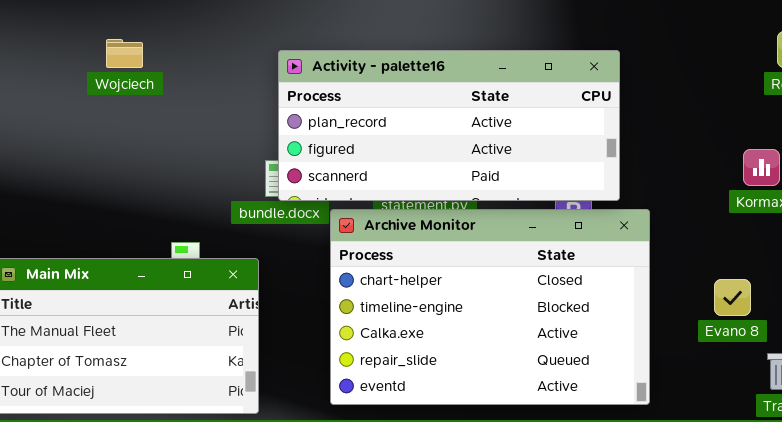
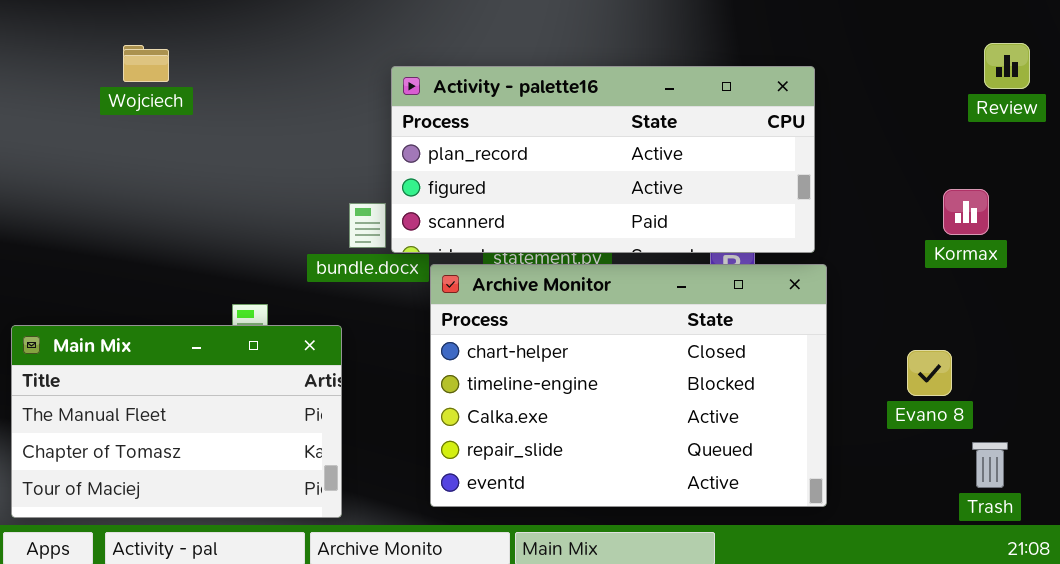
Wojciech: [106,39,143,68] -> [123,45,169,82], moved
Activity - palette16: [278,50,620,201] -> [391,66,815,253], moved

